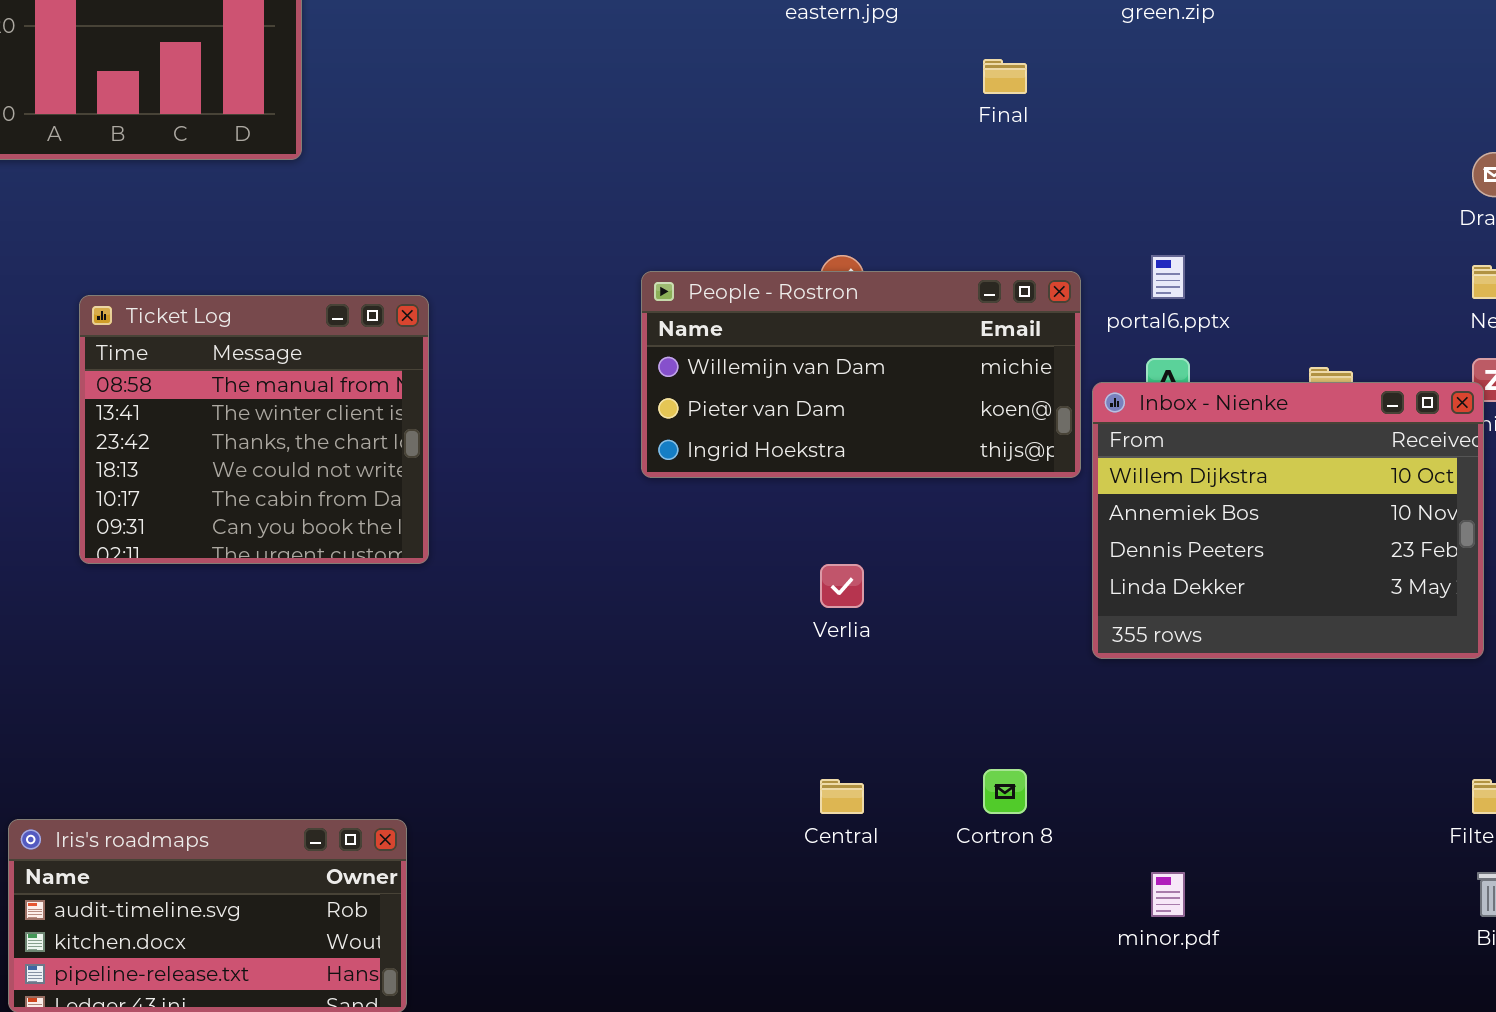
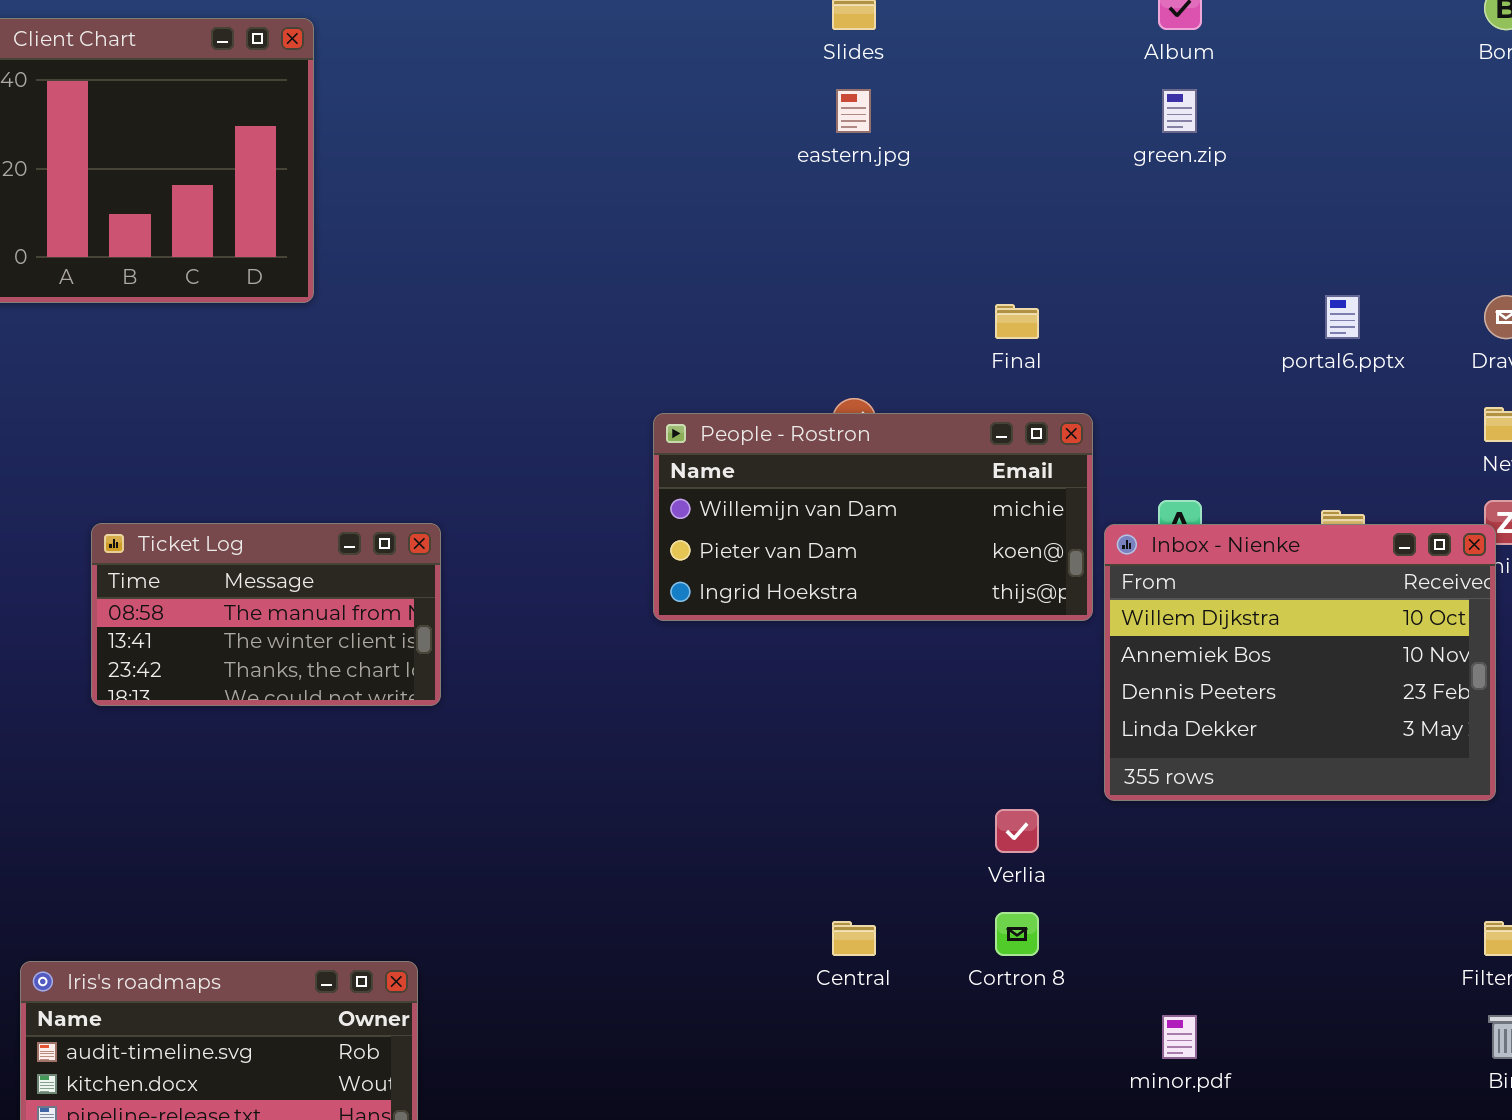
Final: [983,59,1027,94] -> [995,304,1039,339], moved
portal6.pptx: [1151,255,1185,299] -> [1325,295,1360,339], moved
Ticket Log: [79,295,429,564] -> [91,523,441,706], resized
Verlia: [820,564,864,608] -> [995,809,1039,853], moved

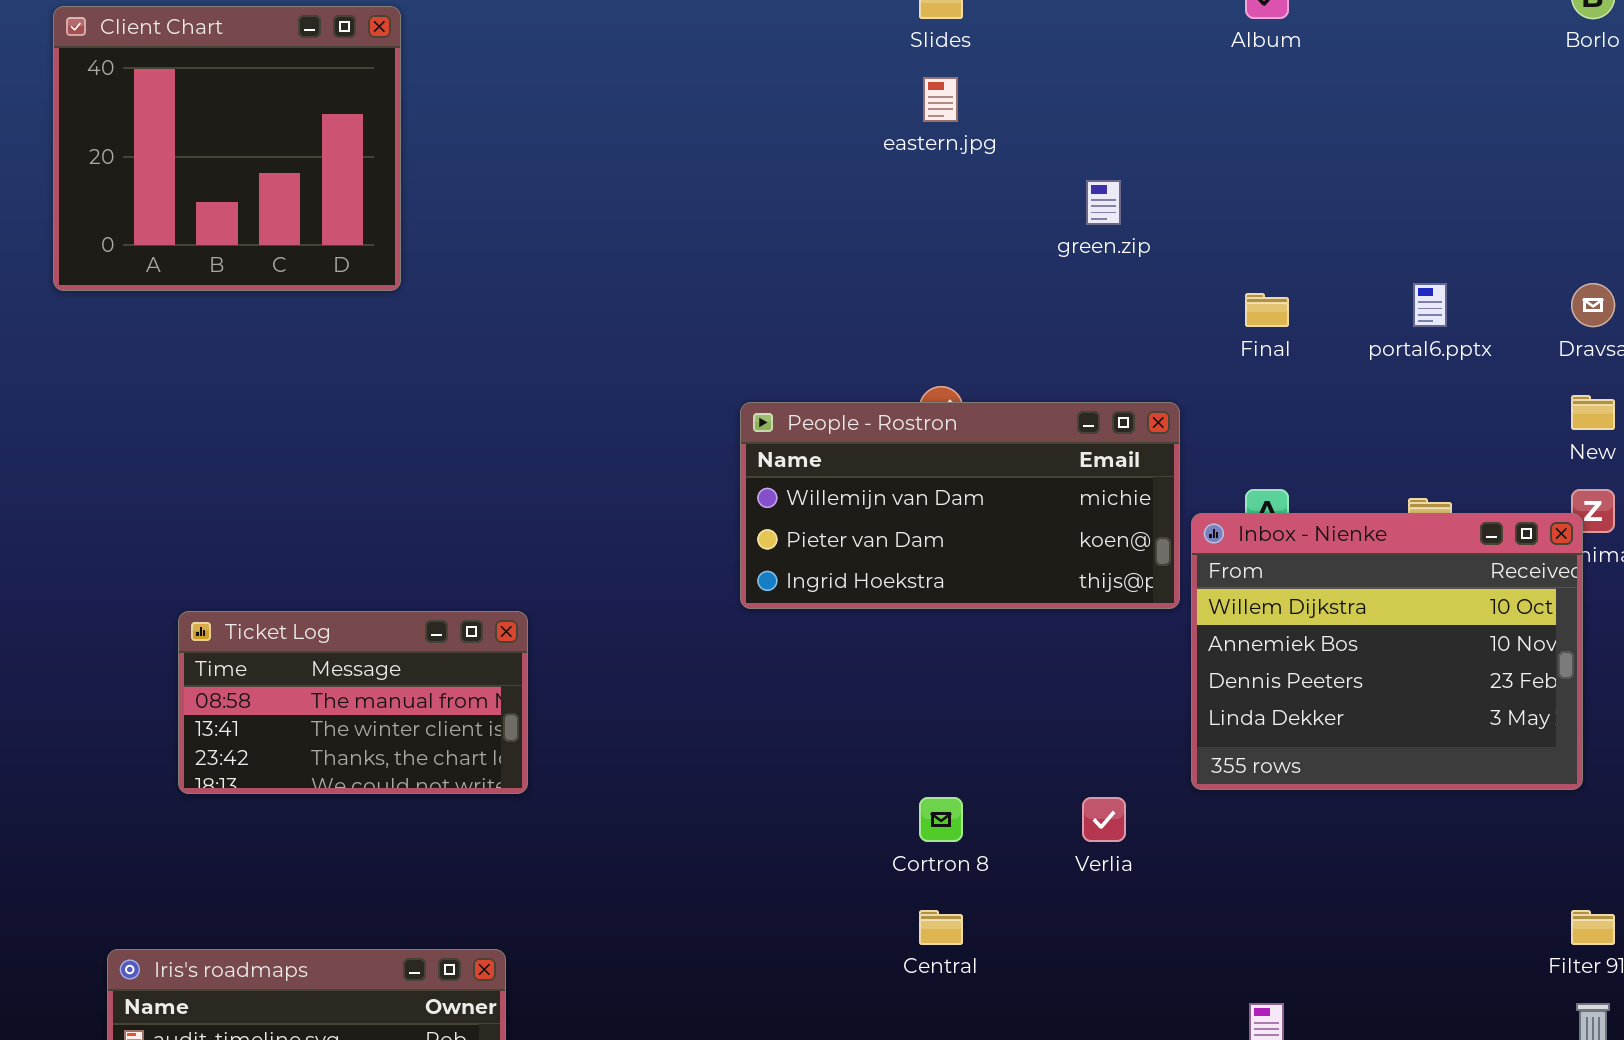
green.zip: [1162,89,1197,133] -> [1086,180,1121,225], moved
Final: [995,304,1039,339] -> [1245,293,1289,327], moved
Ticket Log: [91,523,441,706] -> [178,611,528,794], moved
Cortron 8: [995,912,1039,956] -> [919,797,963,842], moved

